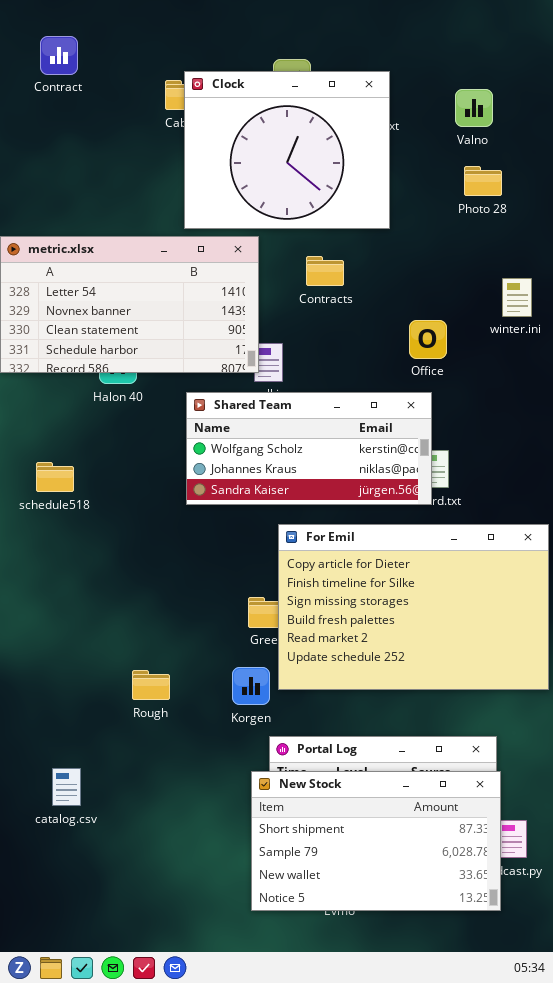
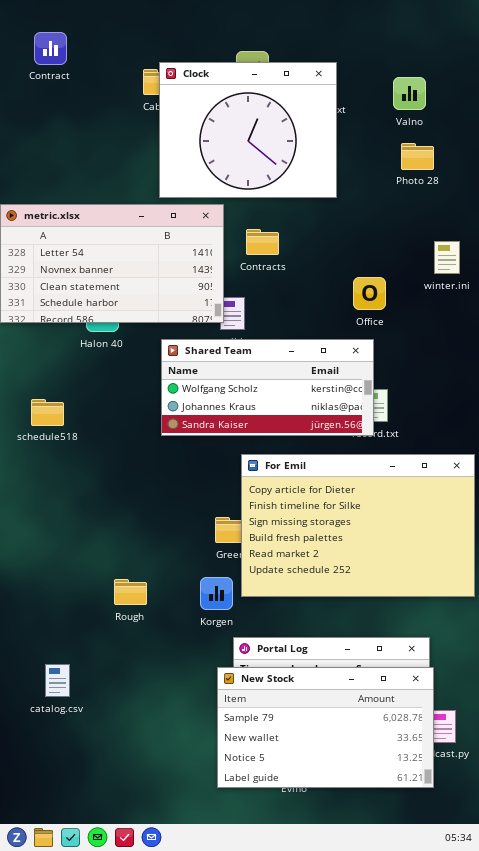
Contracts: [306,256,344,286] -> [246,229,279,255], moved
New Stock: [251,771,501,911] -> [217,667,434,788], scrolled down 1 row

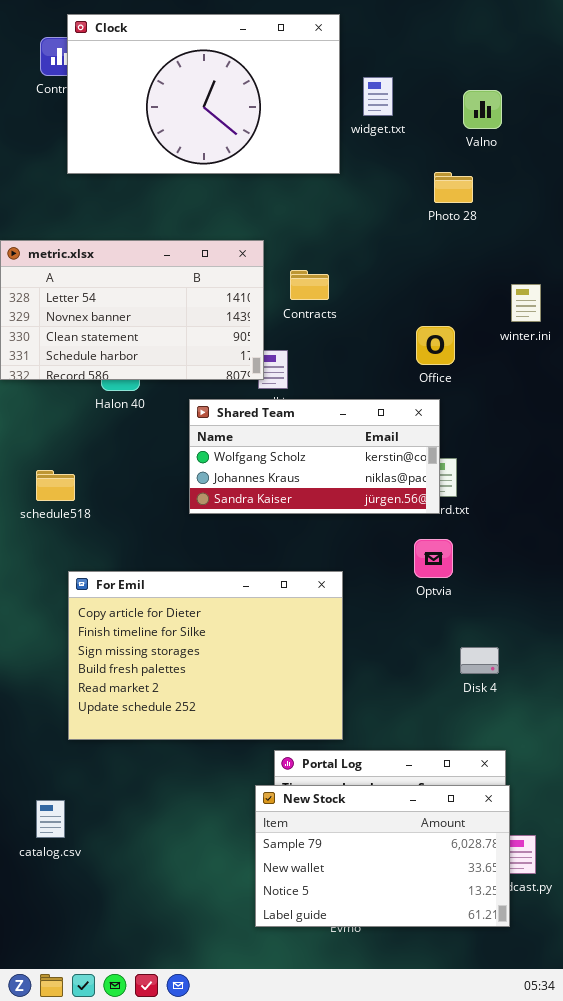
Clock: [159,62,337,198] -> [67,14,340,174], moved, resized
Photo 28: [401,143,434,170] -> [434,172,473,203], moved
For Emil: [241,454,475,597] -> [68,571,343,740], moved
catalog.csv: [45,664,70,697] -> [36,800,65,838], moved

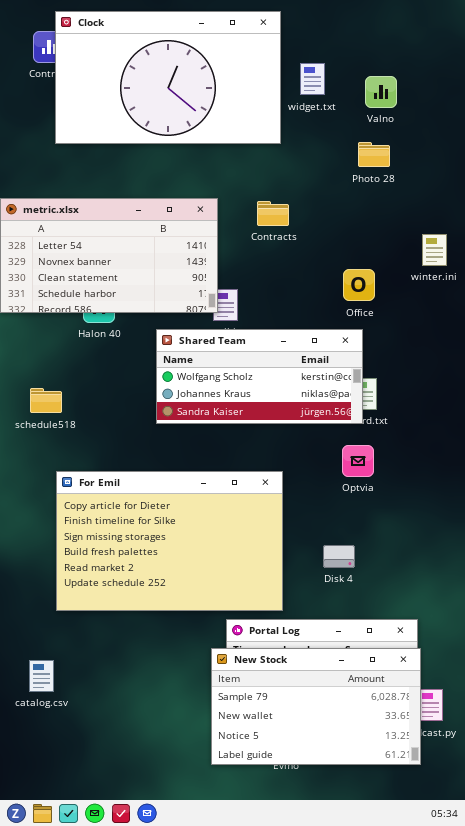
Valno: [463,90,502,129] -> [365,76,397,108], moved
Contracts: [290,270,329,300] -> [257,201,289,226], moved
Disk 4: [460,647,499,674] -> [323,545,355,568], moved

